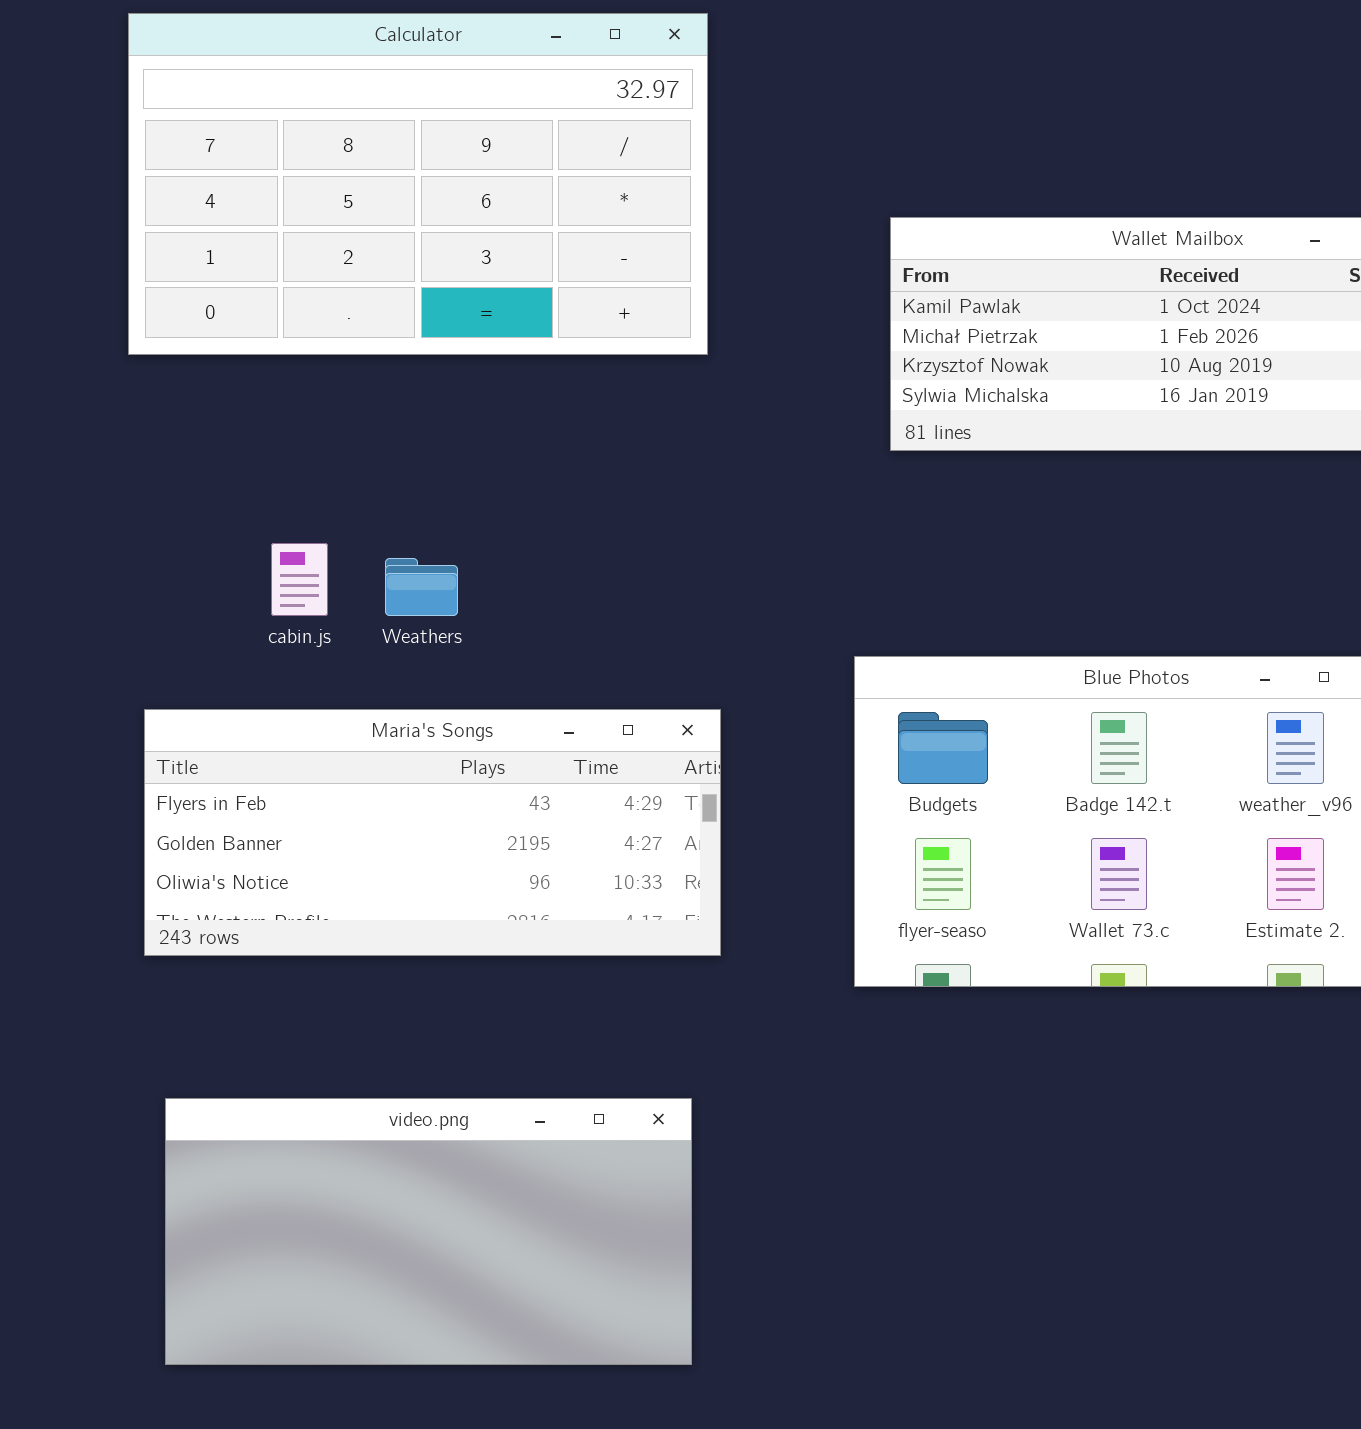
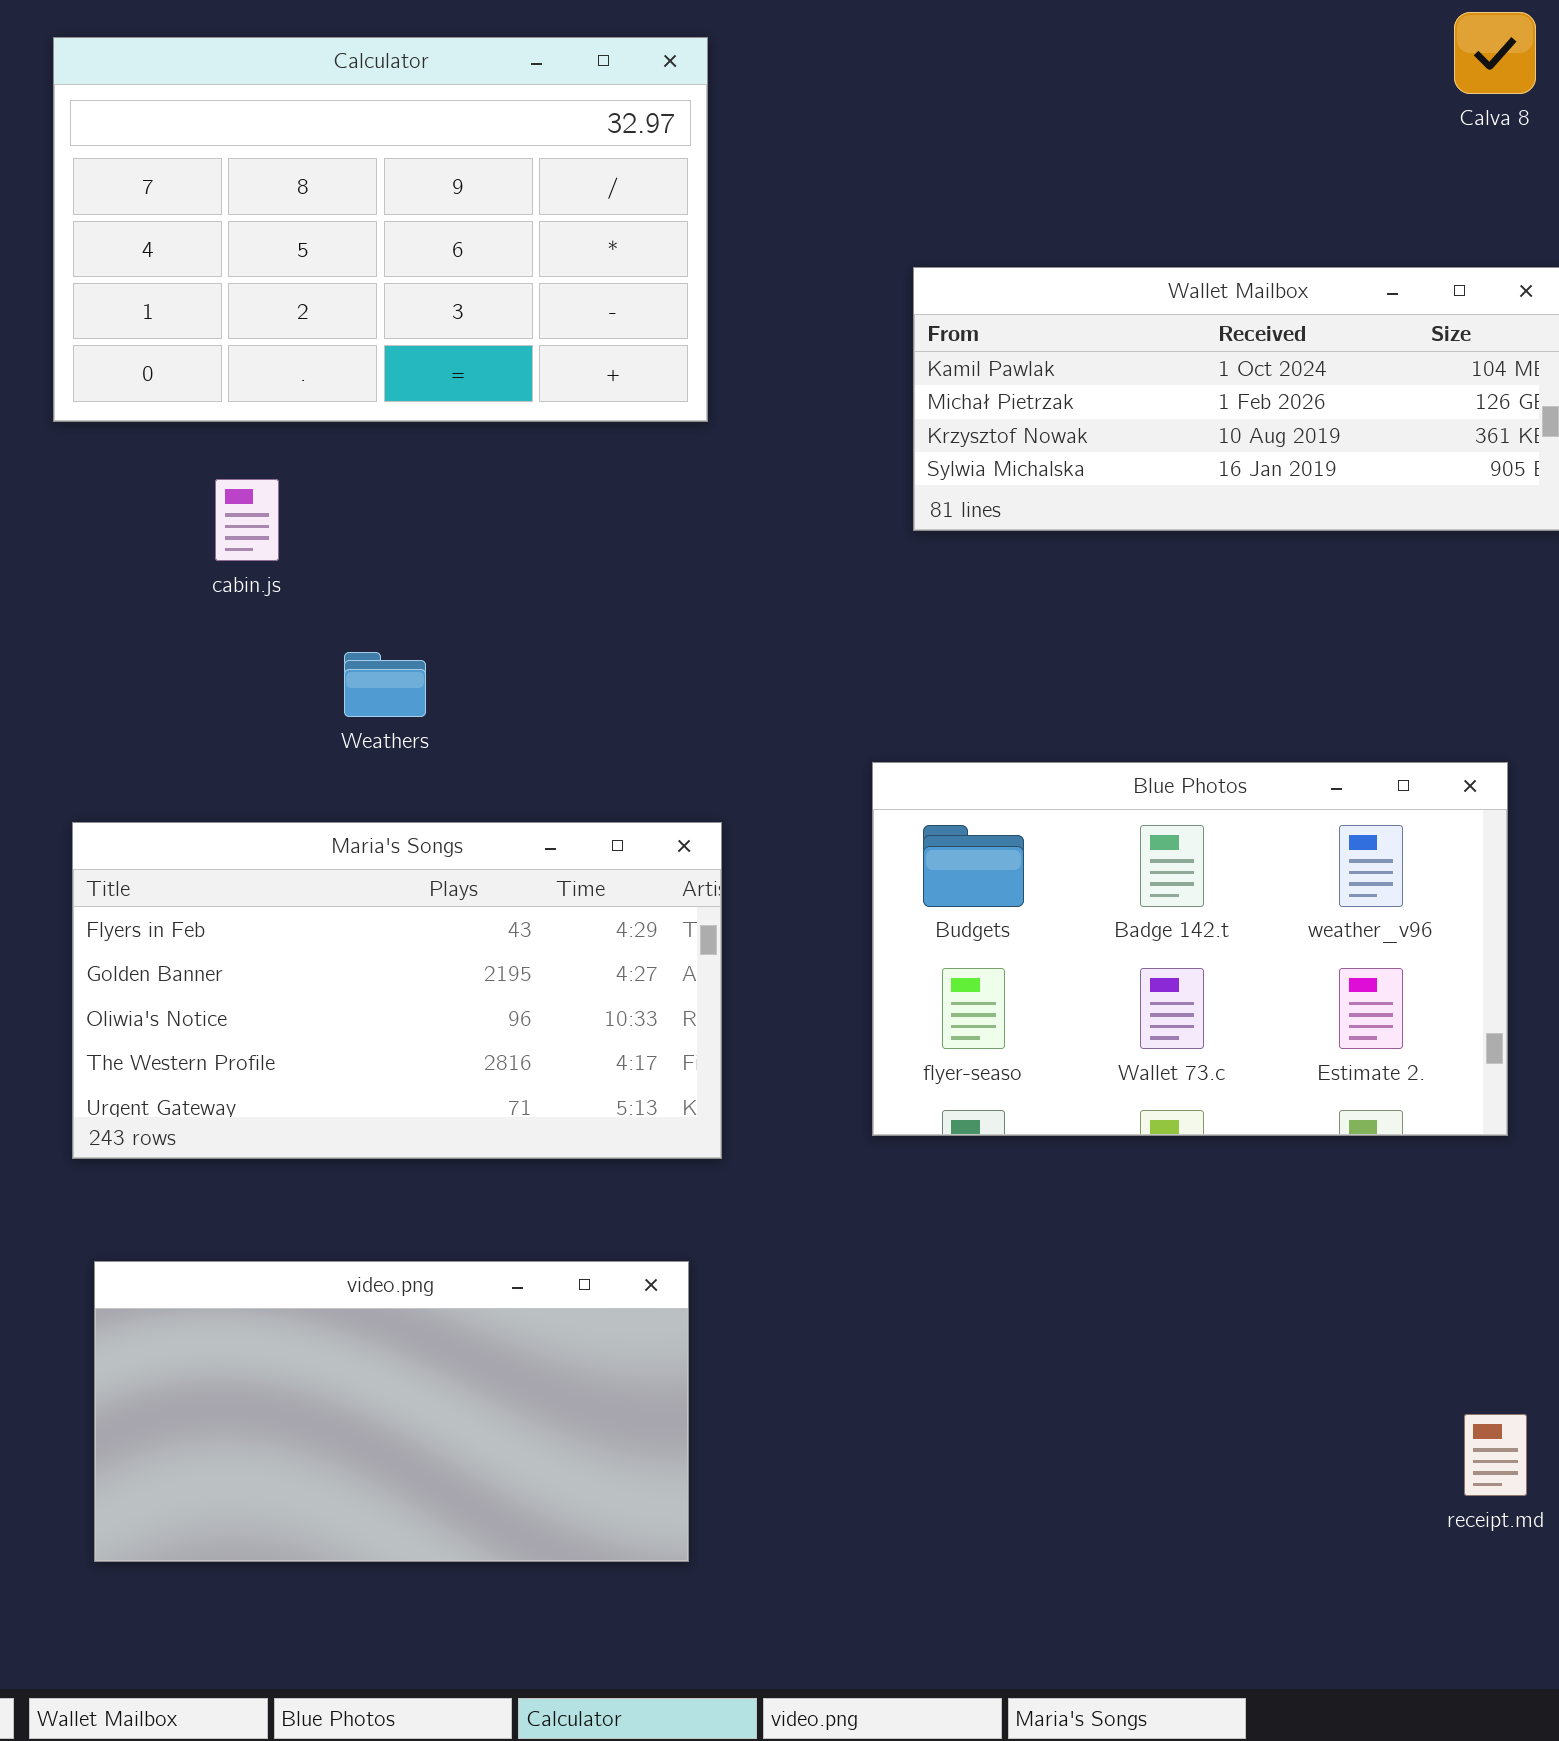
cabin.js: [271,543,328,616] -> [215,479,279,561], moved
Maria's Songs: [144,709,721,956] -> [72,822,722,1159], resized

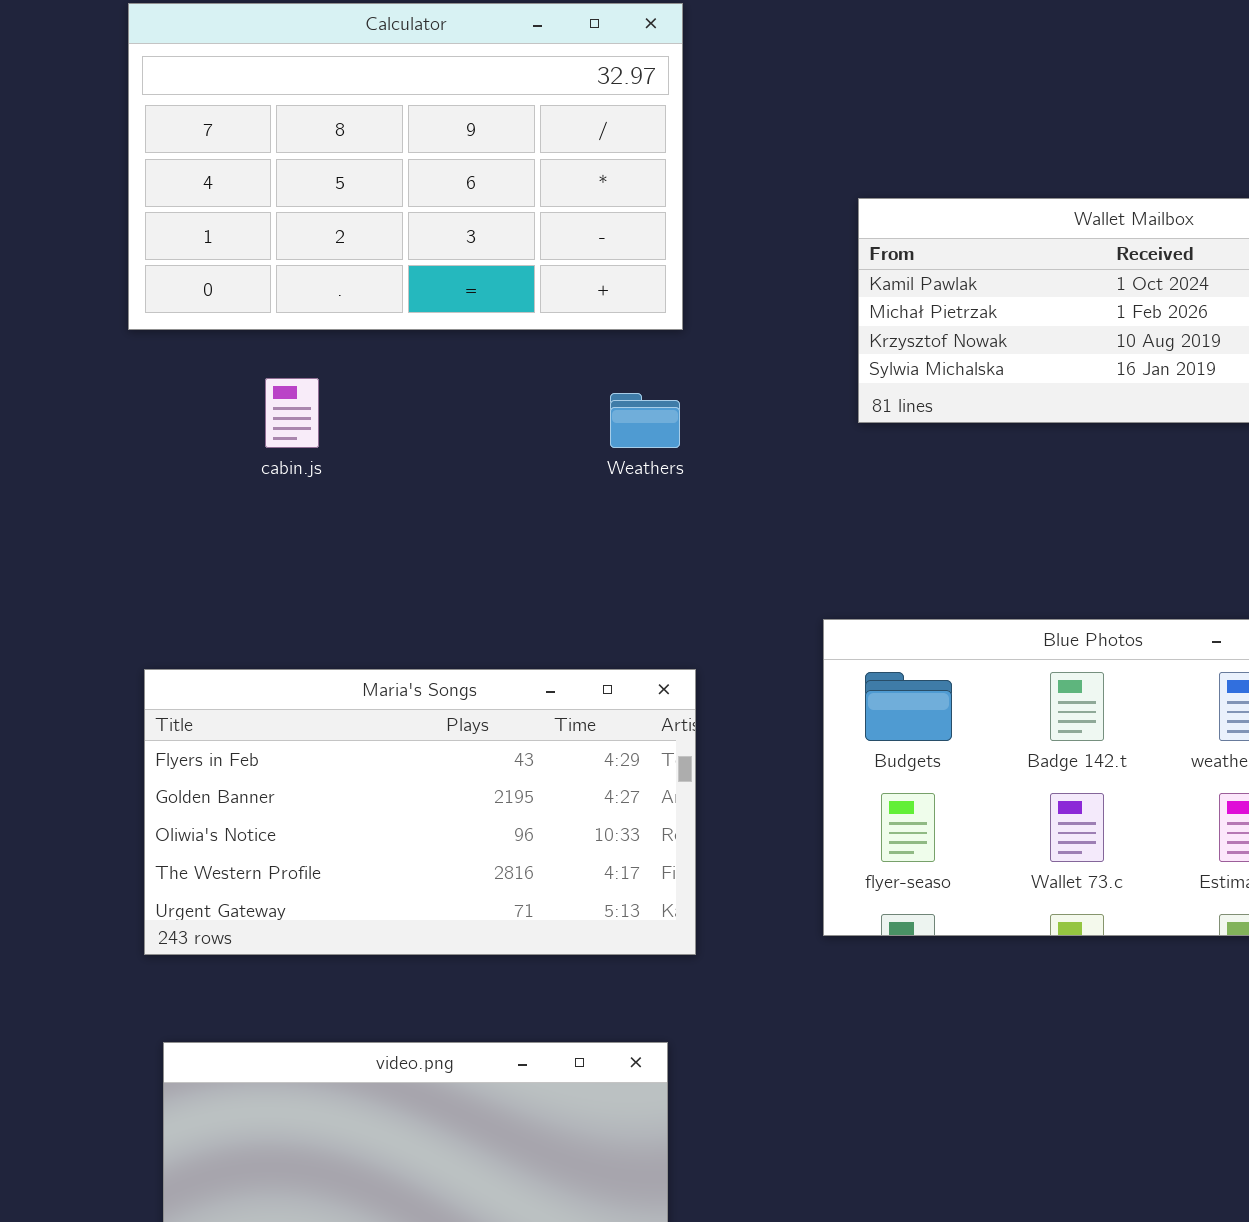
Weathers: [344,652,426,717] -> [610,393,680,448], moved

